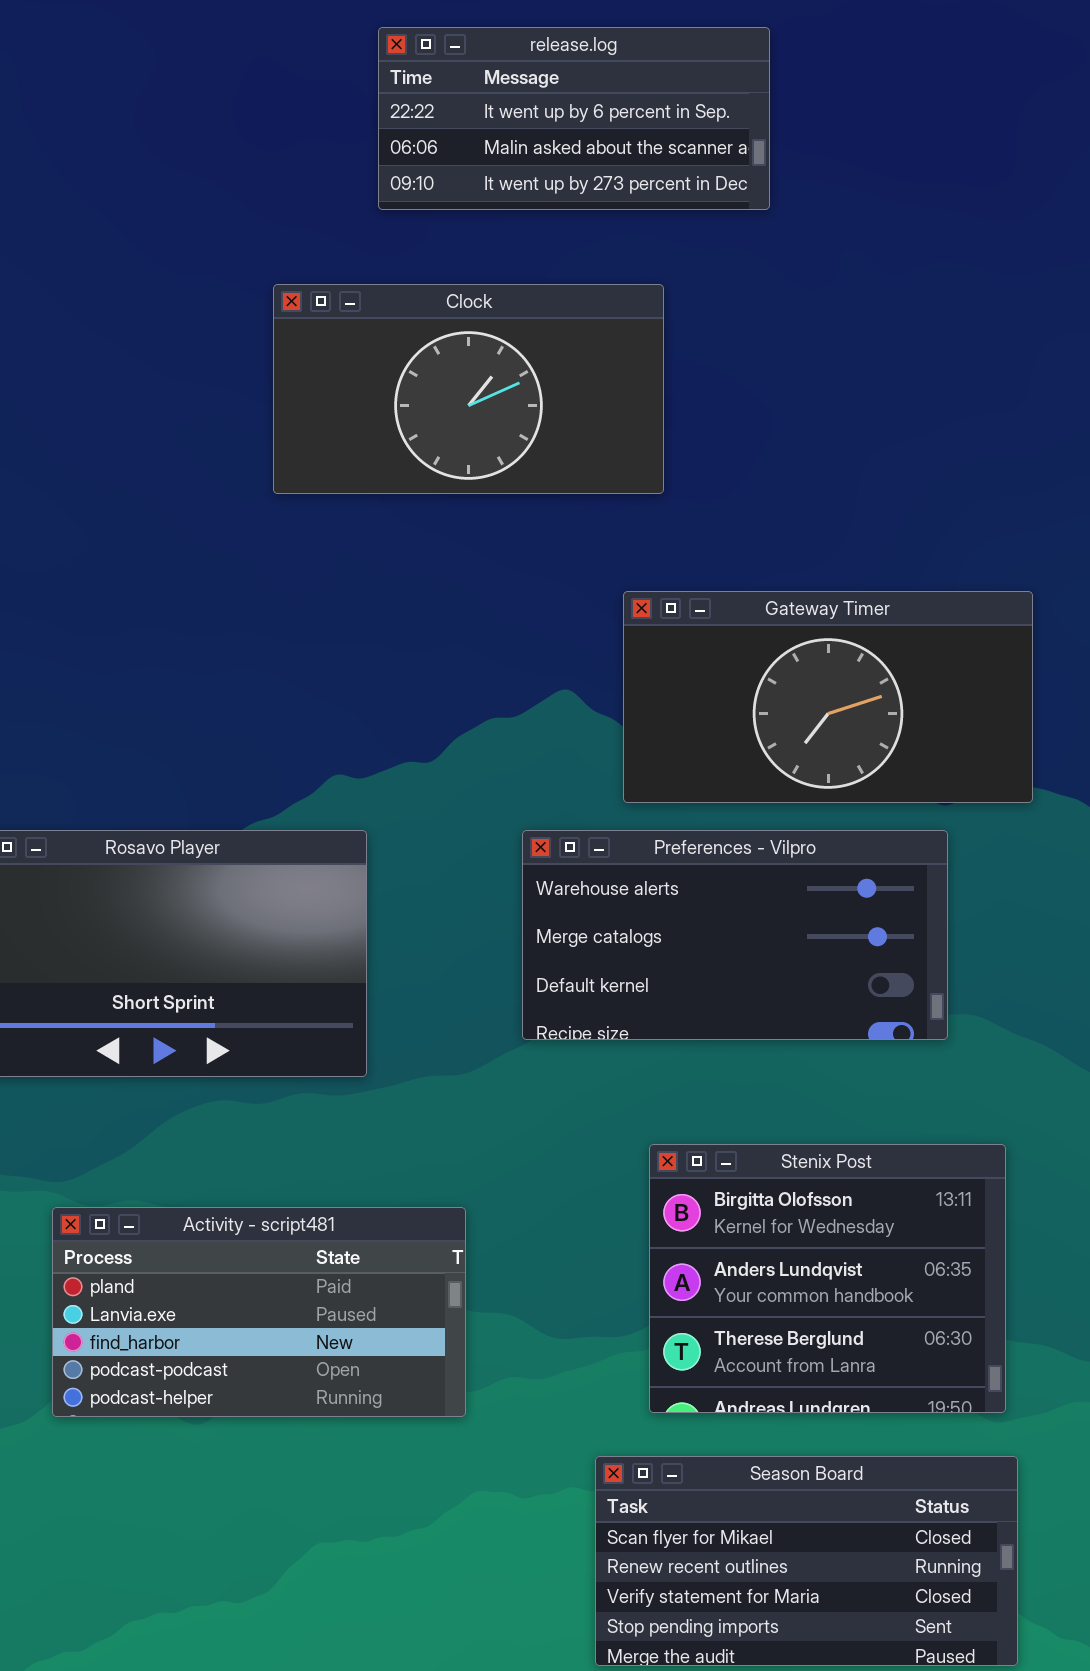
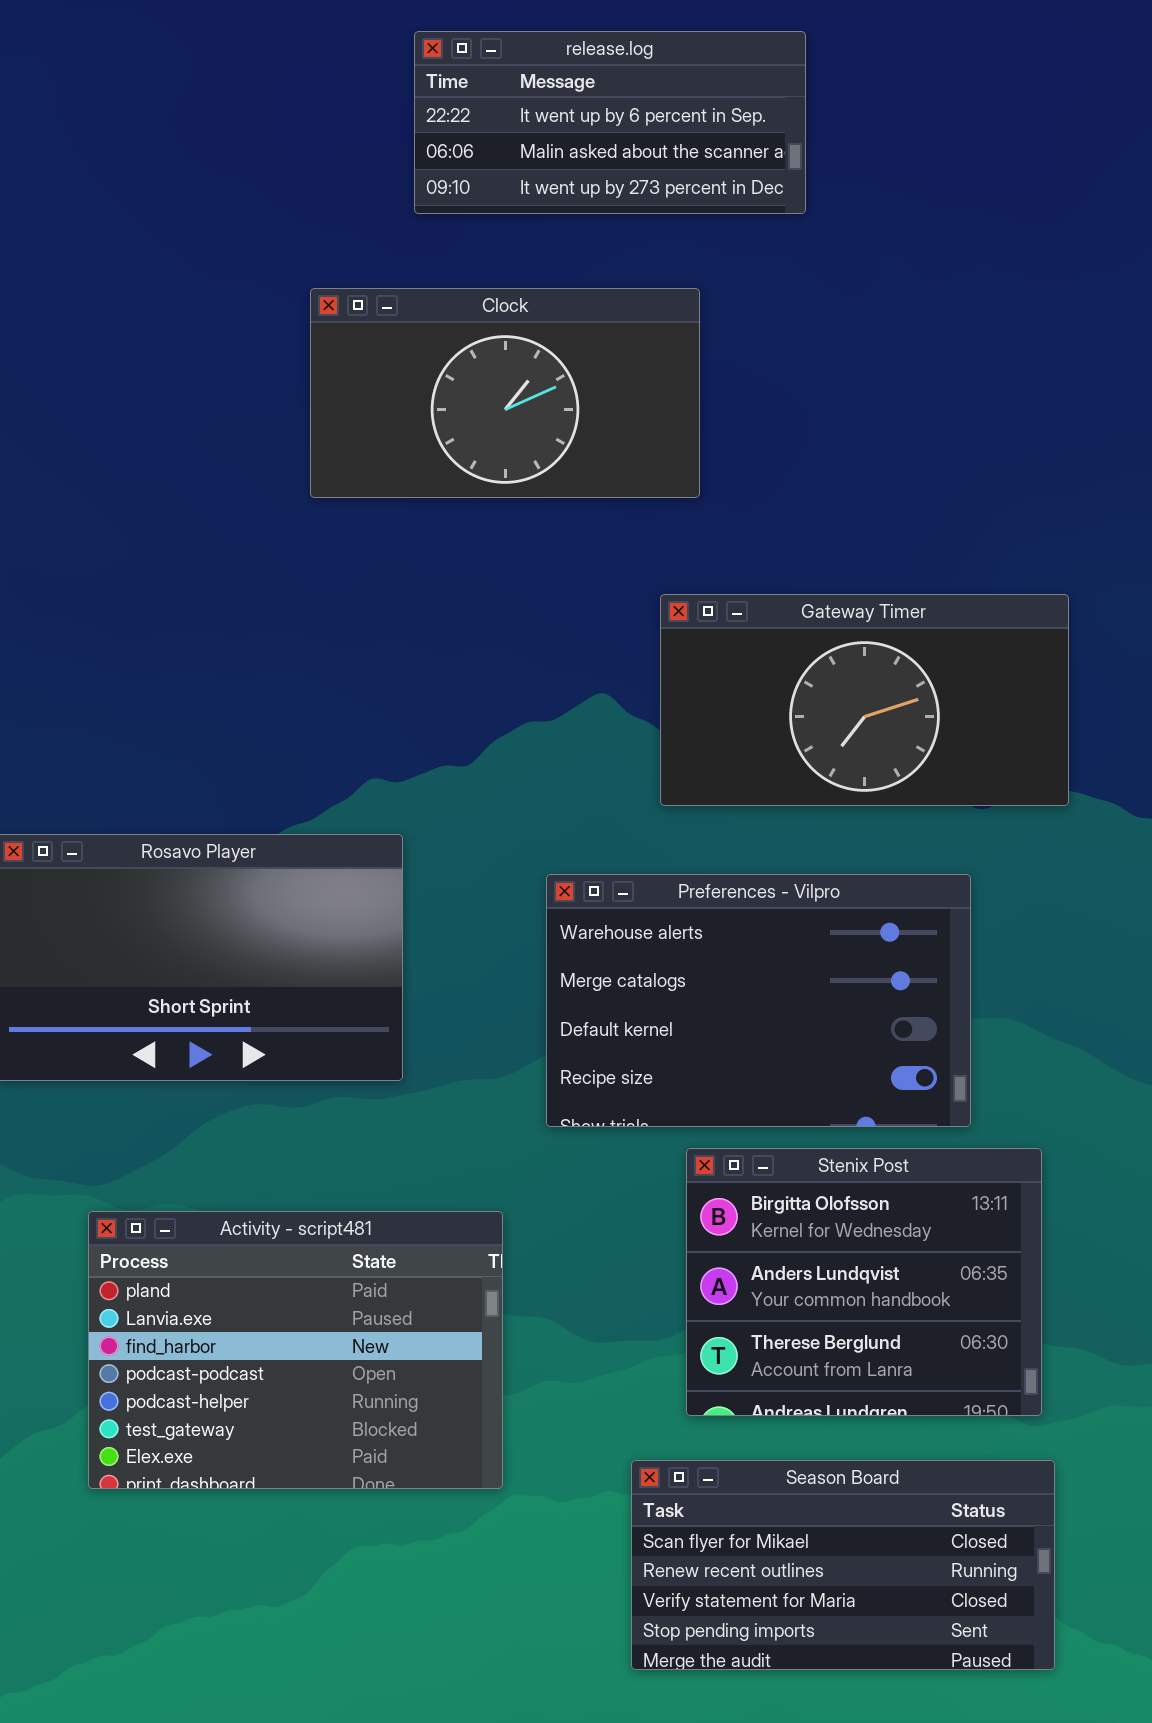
Preferences - Vilpro: [522,830,948,1040] -> [546,874,971,1127], moved, resized
Activity - script481: [52,1207,466,1417] -> [88,1211,503,1489], resized

